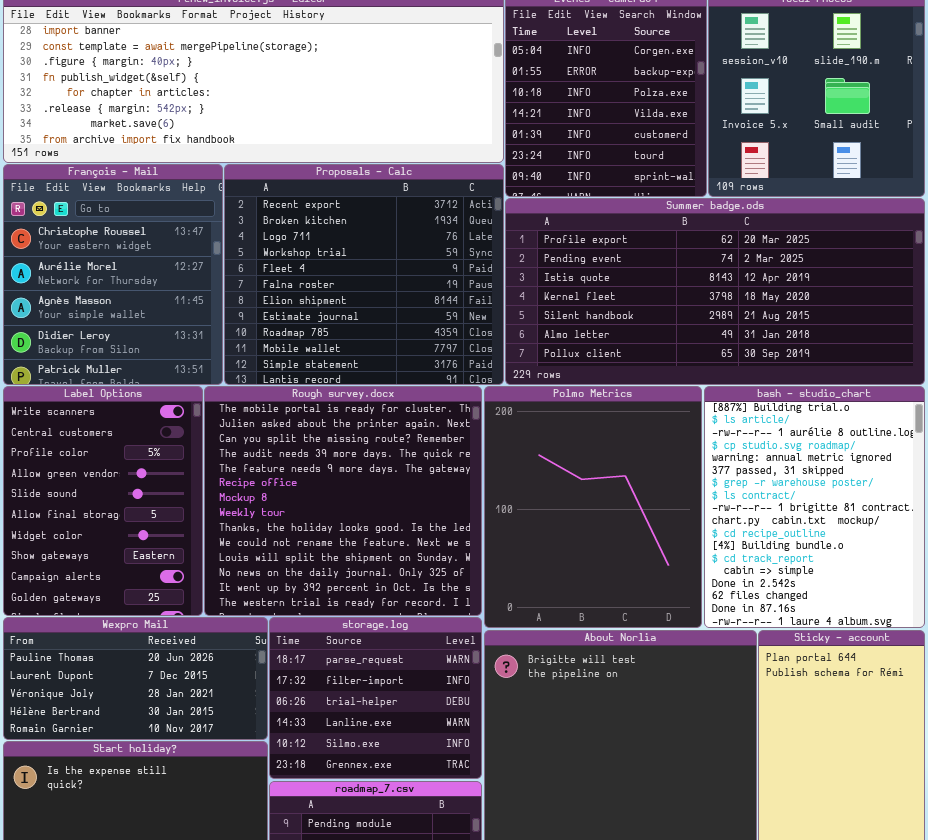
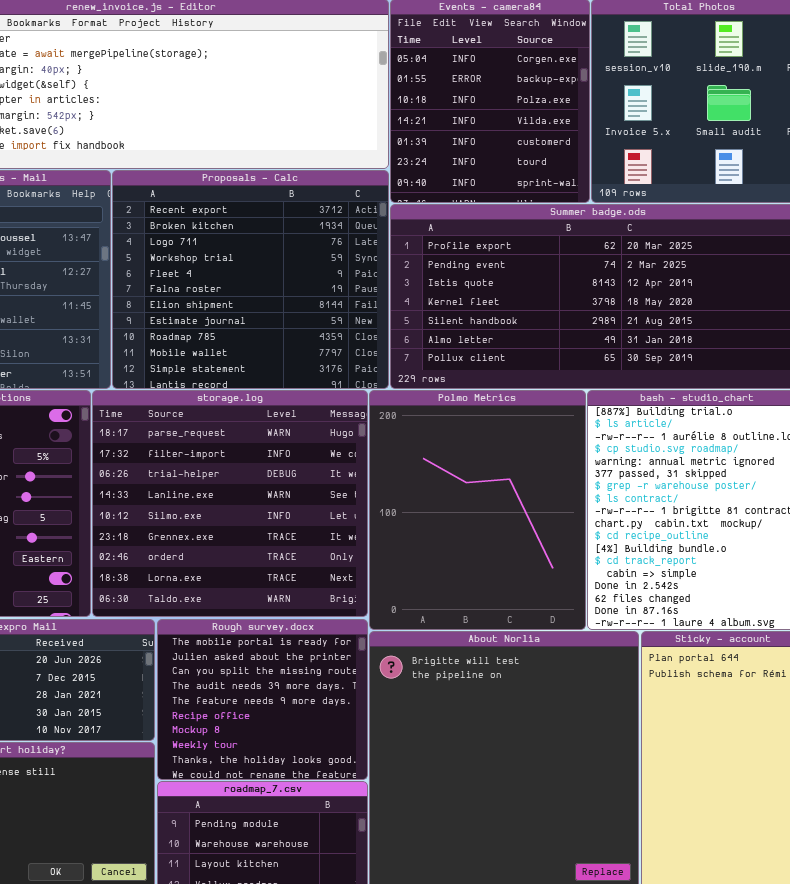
Rough survey.docx: [204,386,482,616] -> [157,619,368,780], moved, resized
storage.log: [269,617,482,779] -> [92,390,368,617], moved, resized

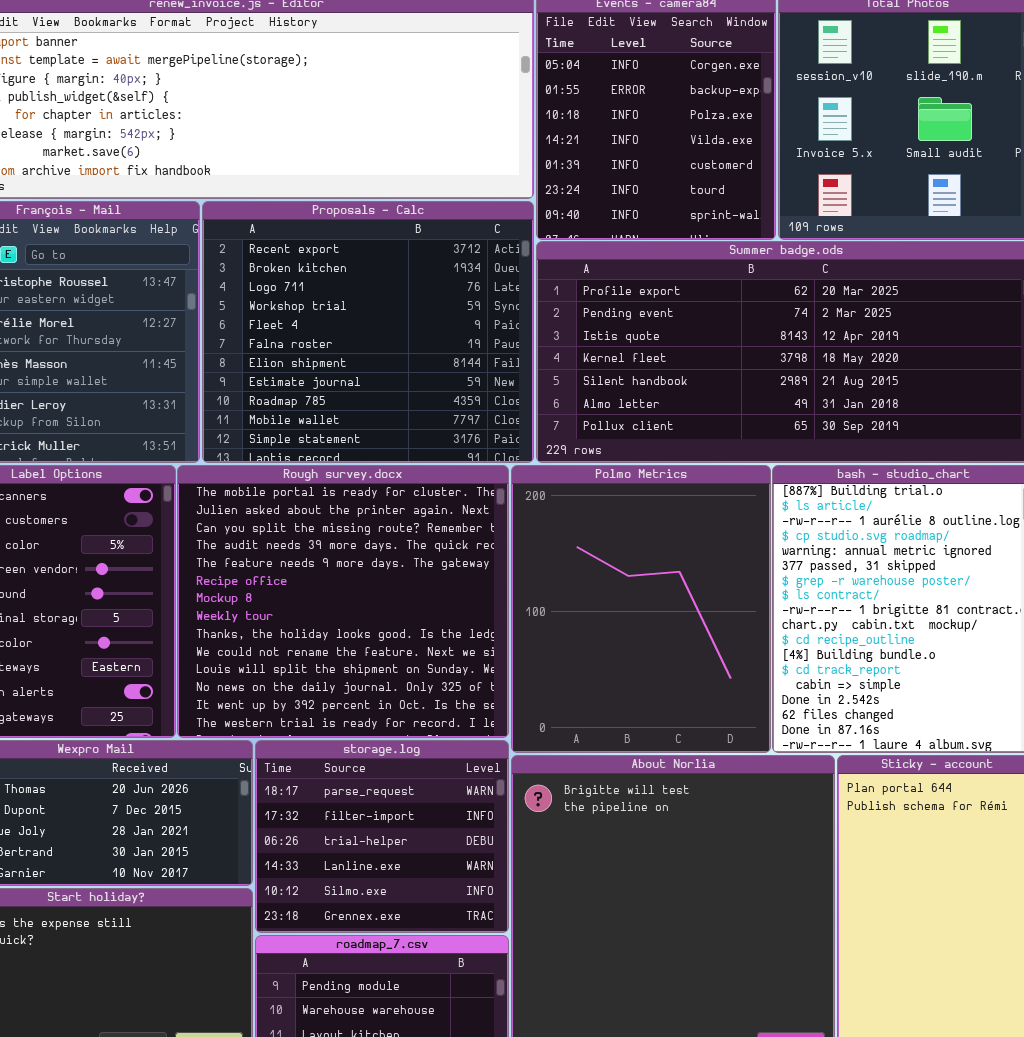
storage.log: [92,390,368,617] -> [255,740,509,933], moved, resized
Rough survey.docx: [157,619,368,780] -> [177,465,509,738], moved, resized

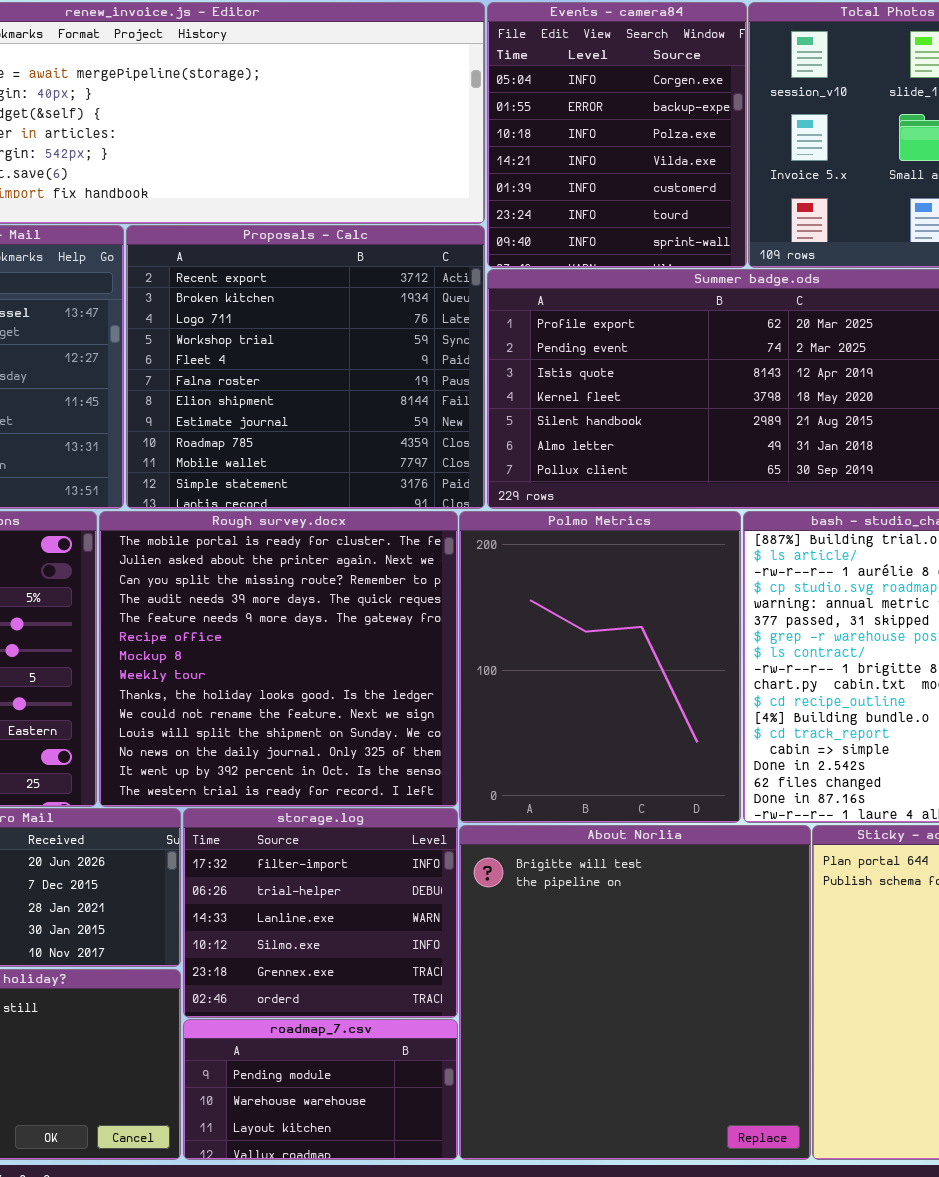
storage.log: [255,740,509,933] -> [183,808,458,1018], scrolled down 1 row

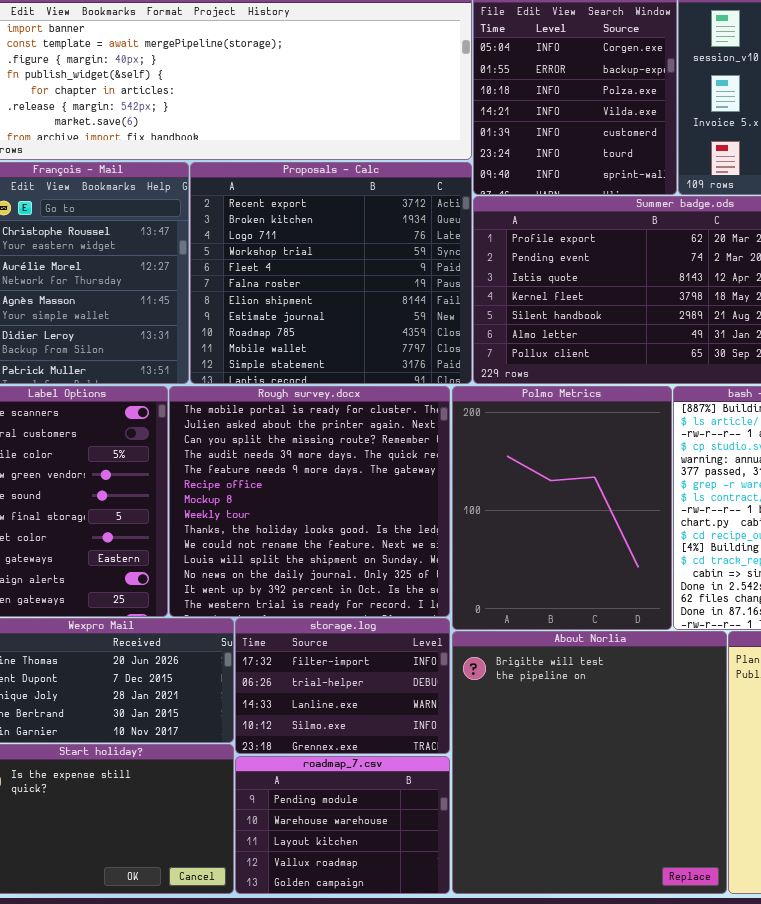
storage.log: [183,808,458,1018] -> [235,618,450,754], resized
roadmap_7.csv: [183,1019,458,1160] -> [235,756,450,894], resized

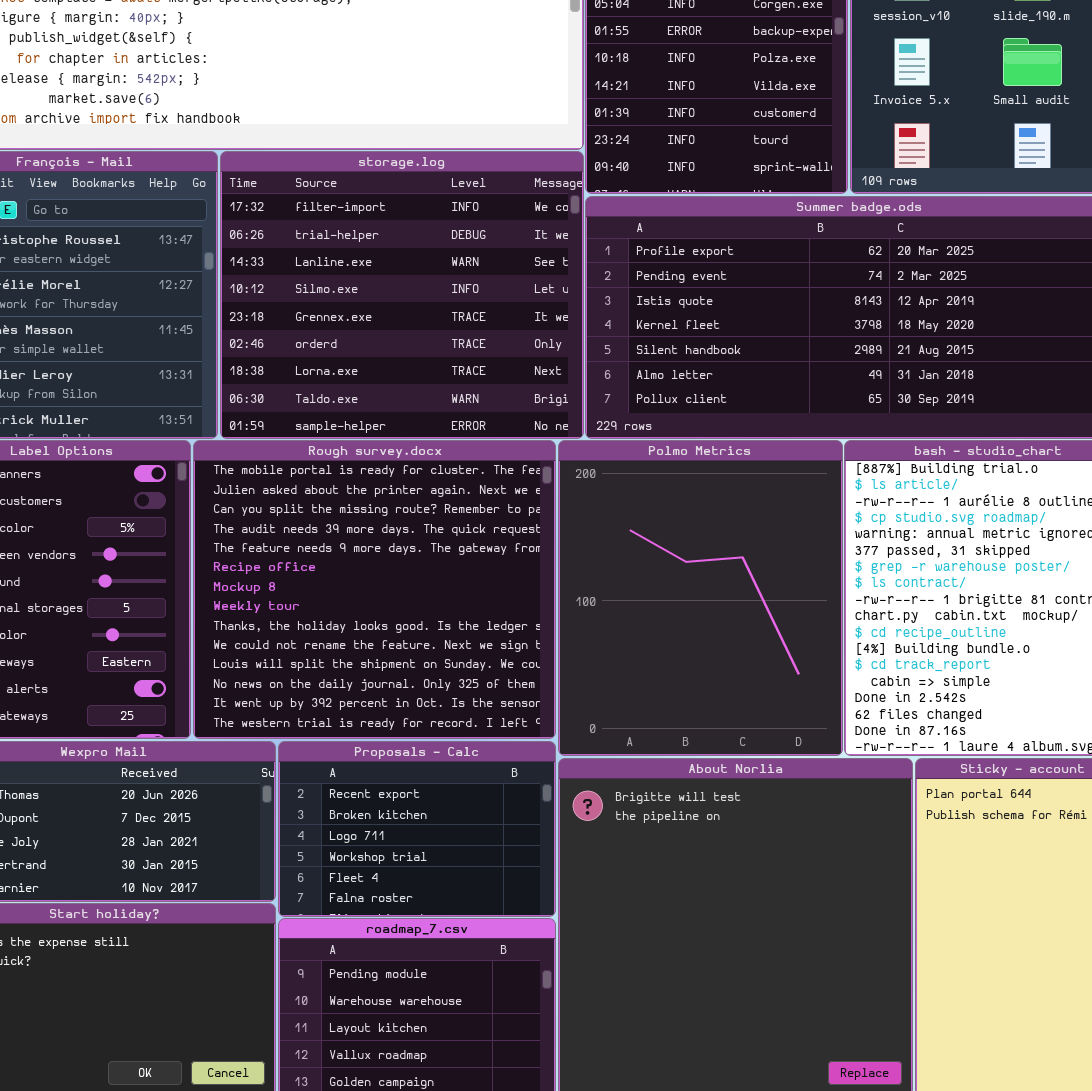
Proposals - Calc: [190,162,472,384] -> [278,741,556,917], moved, resized
storage.log: [235,618,450,754] -> [220,151,584,439], moved, resized

